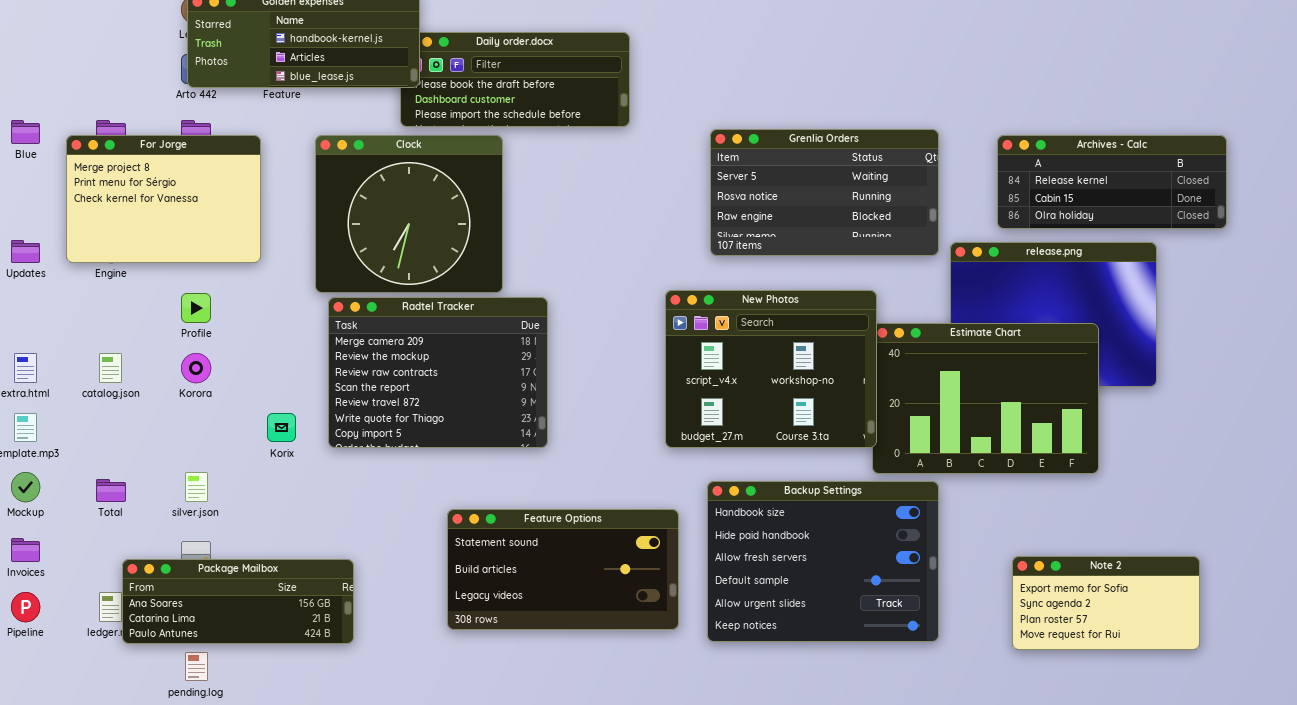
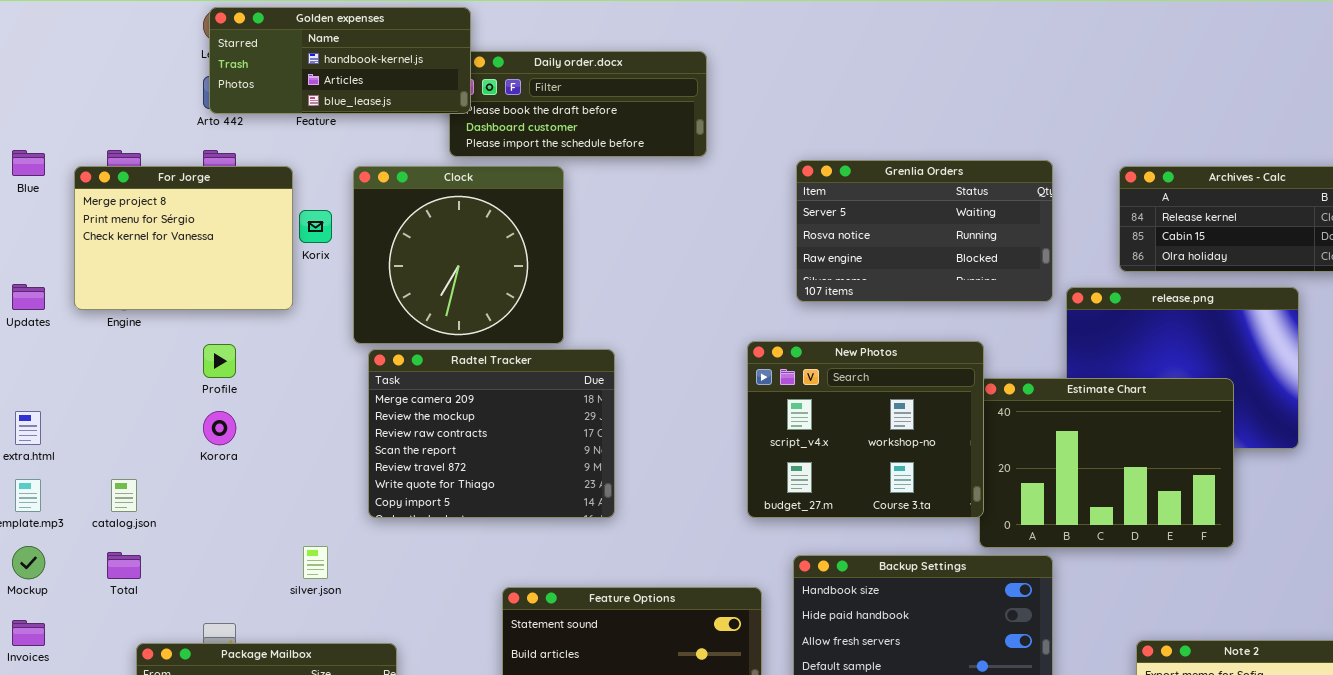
catalog.json: [99,353,122,383] -> [111,479,137,512], moved
Korix: [267,413,296,442] -> [299,210,332,243], moved
silver.json: [185,472,208,502] -> [303,546,328,579], moved

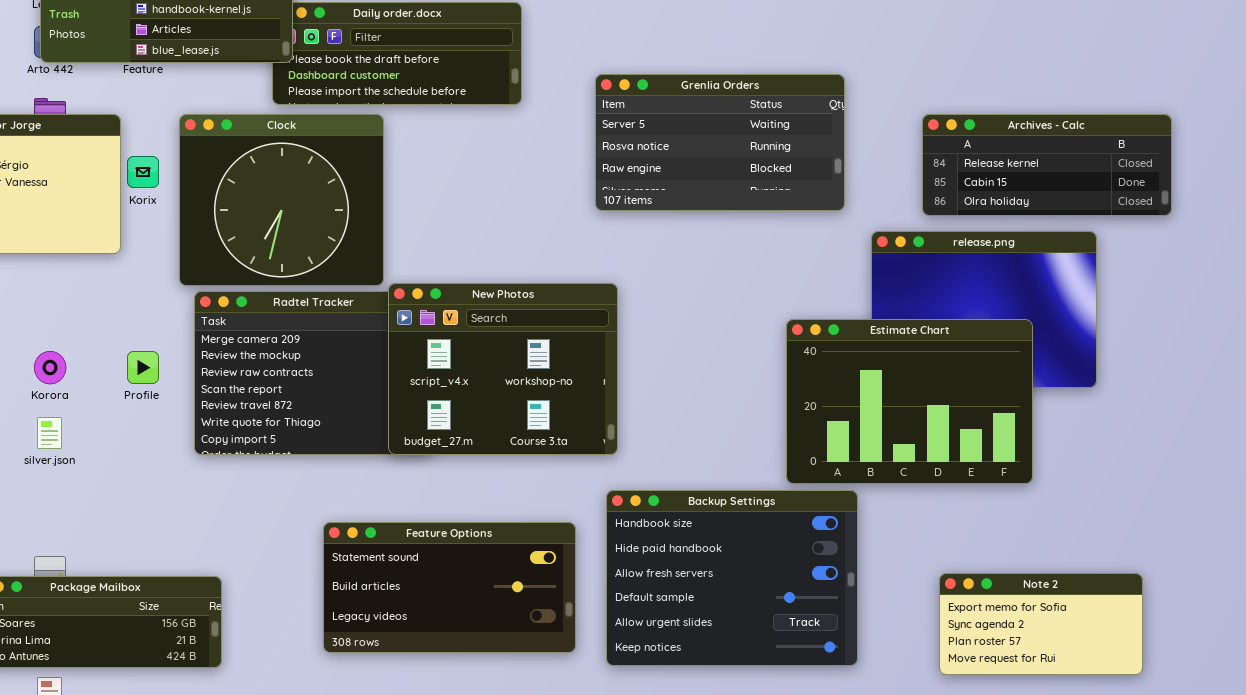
Grenlia Orders: [796,160,1053,302] -> [595,74,845,211], moved
New Photos: [747,341,984,518] -> [388,283,618,455], moved
Profile: [203,344,236,378] -> [127,351,159,384], moved
silver.json: [303,546,328,579] -> [37,417,62,449], moved

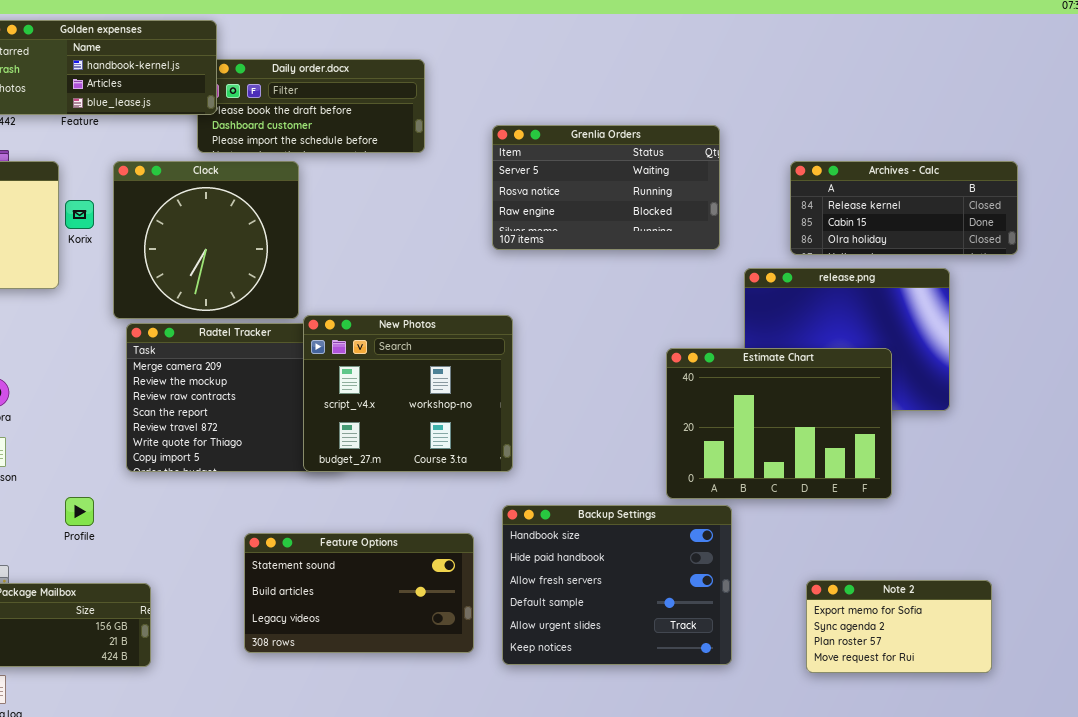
Profile: [127,351,159,384] -> [65,497,94,526], moved

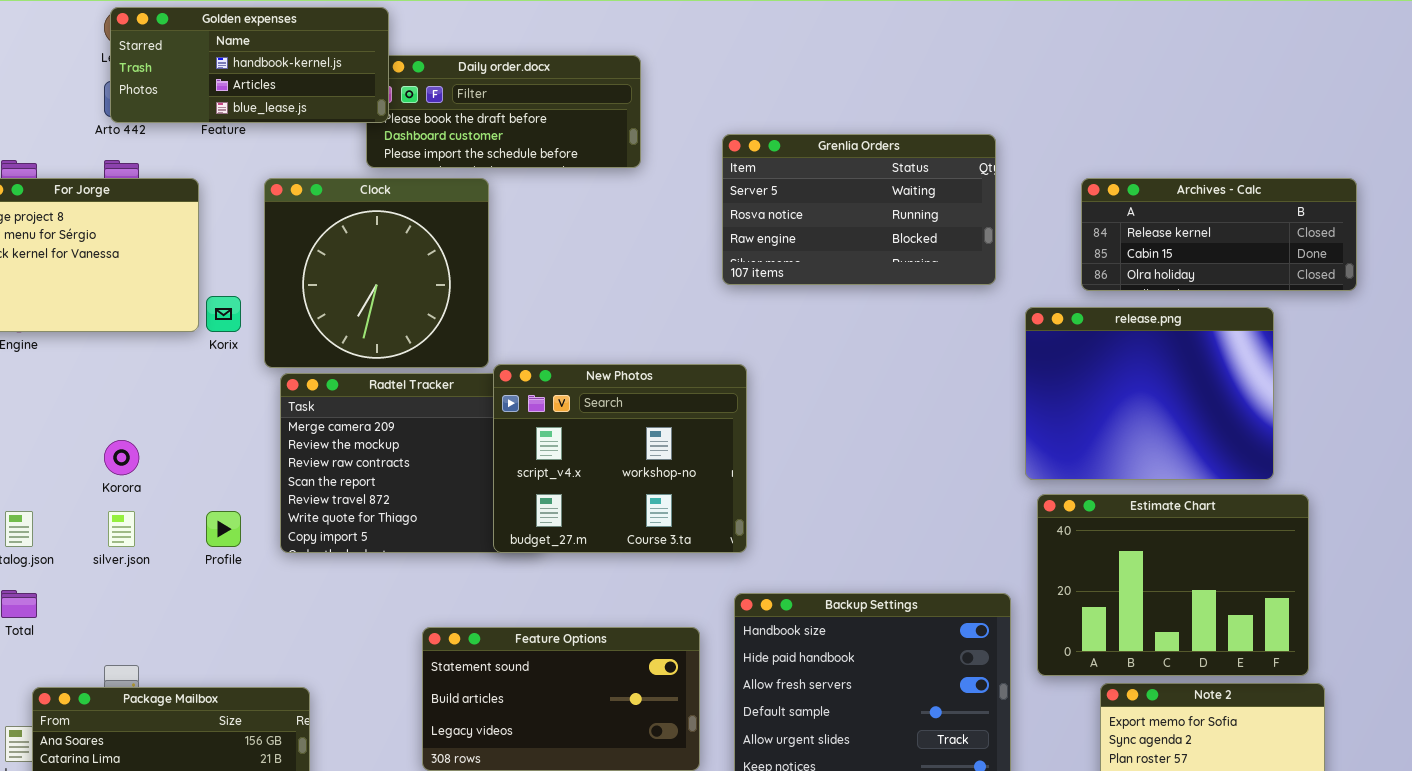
Korix: [65,200,94,229] -> [206,296,241,332], moved
Estimate Chart: [666,348,892,499] -> [1037,494,1309,676], moved
Profile: [65,497,94,526] -> [206,511,241,547], moved

